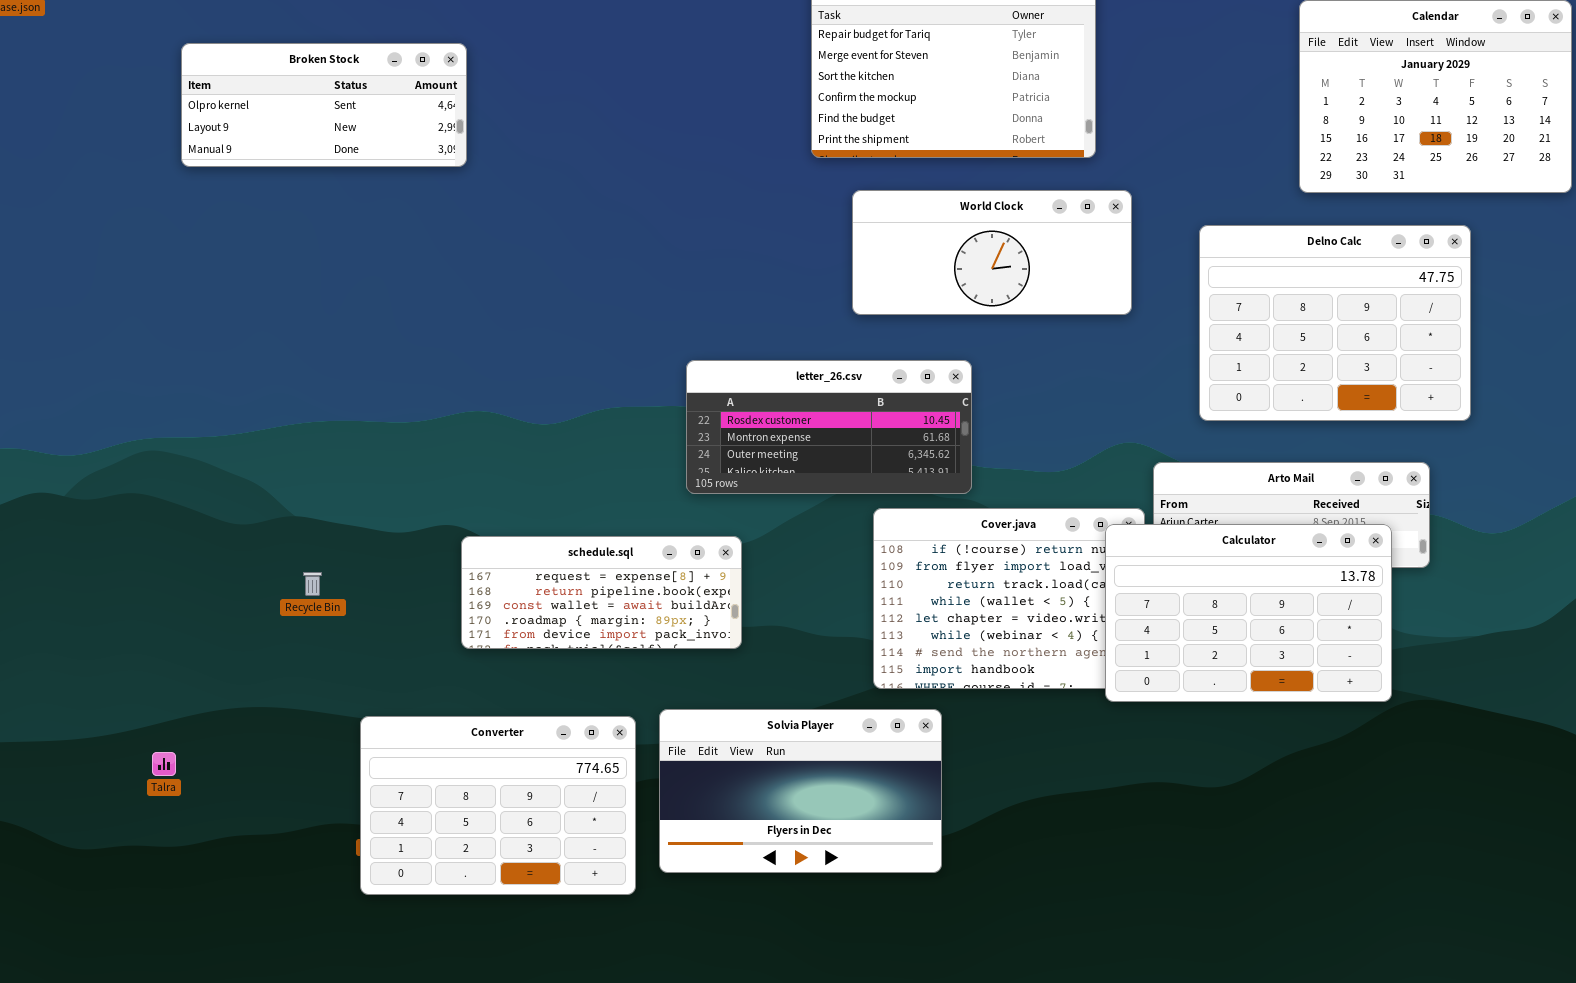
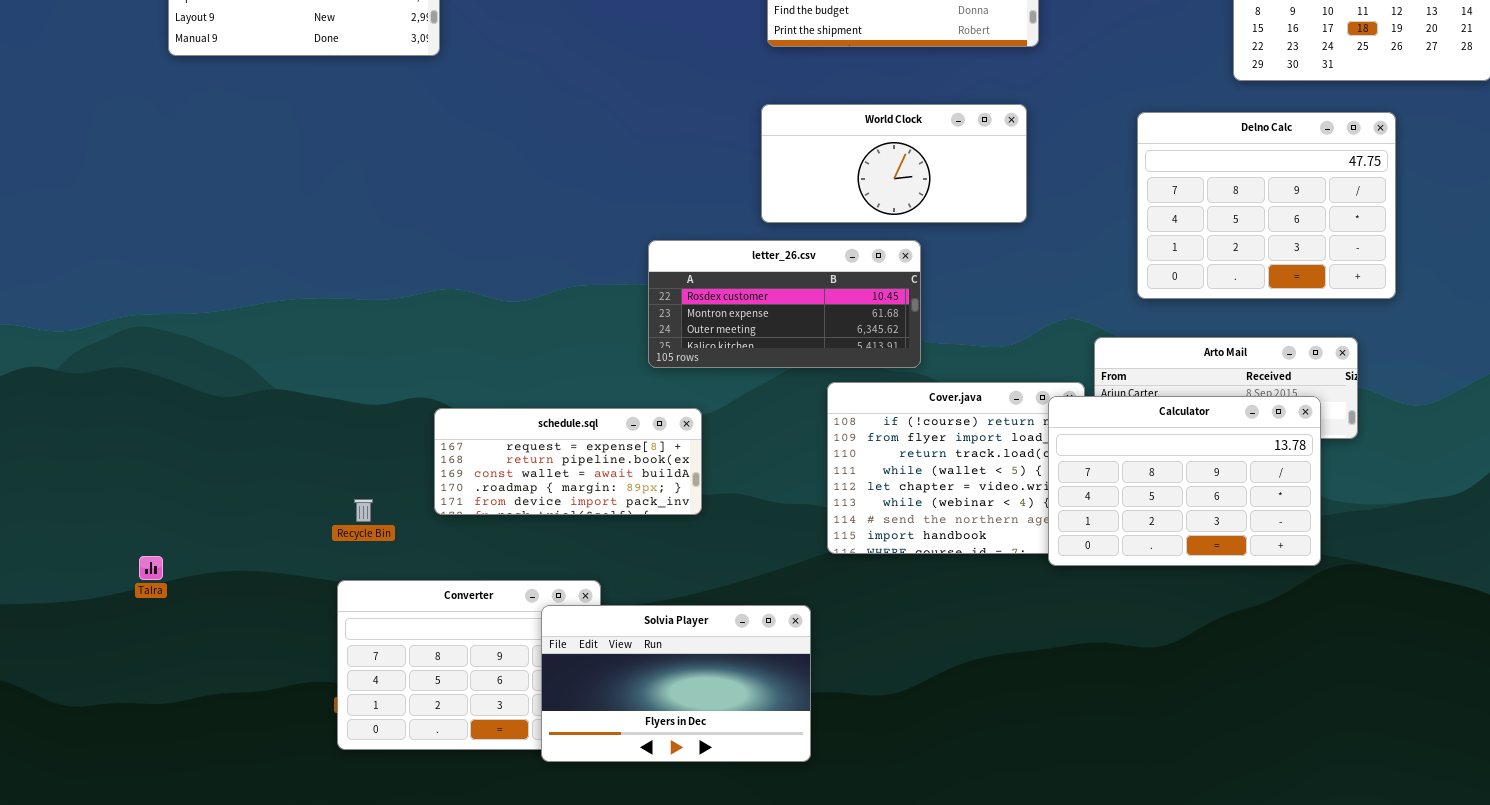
World Clock: [852,190,1132,315] -> [761,104,1027,223], moved
Recycle Bin: [303,572,322,596] -> [354,499,373,522], moved
Solvia Player: [659,709,942,873] -> [541,605,811,762], moved
Talra: [152,752,176,776] -> [139,556,163,580], moved

